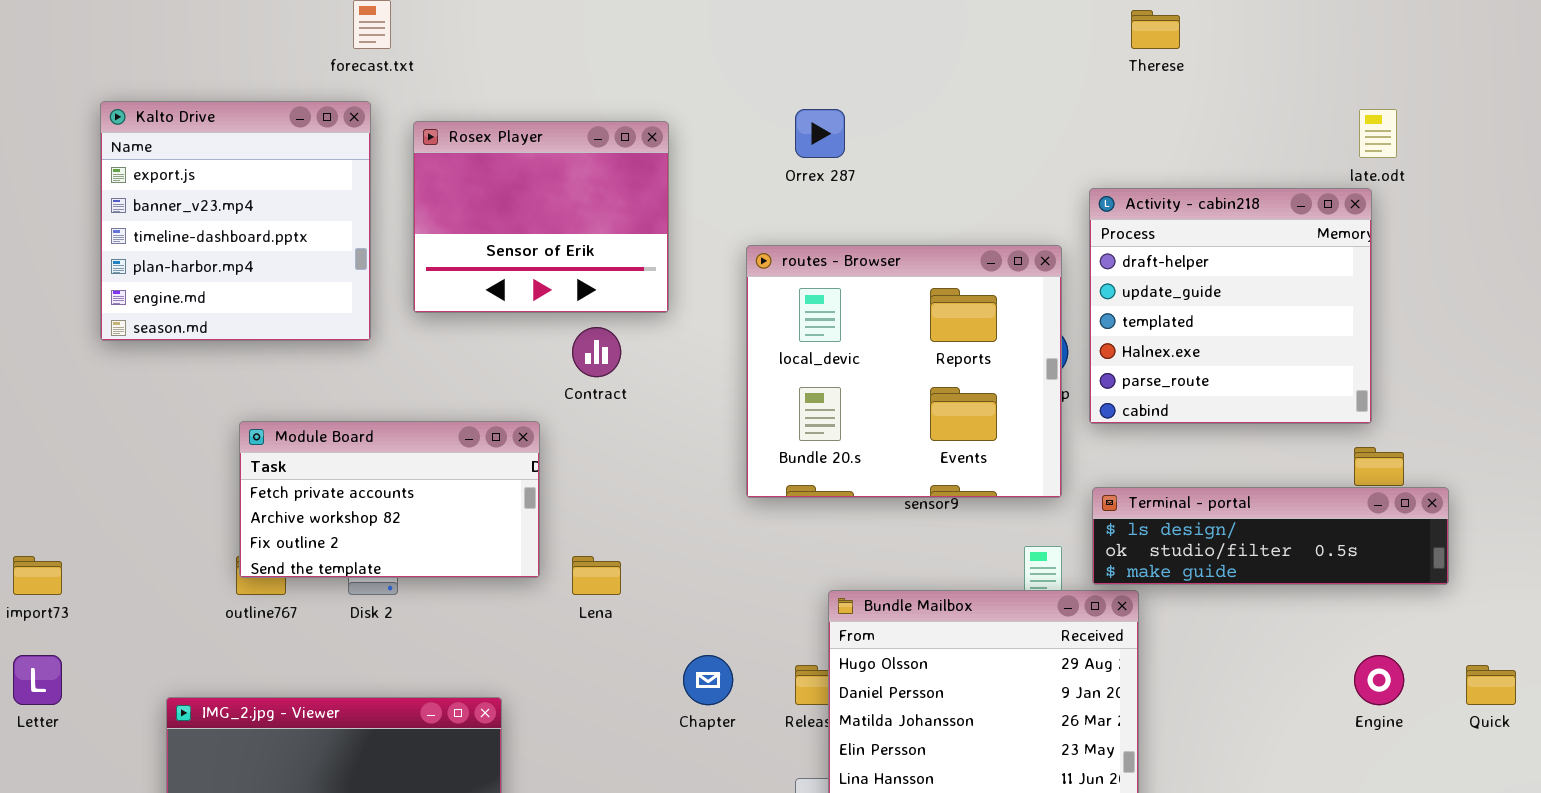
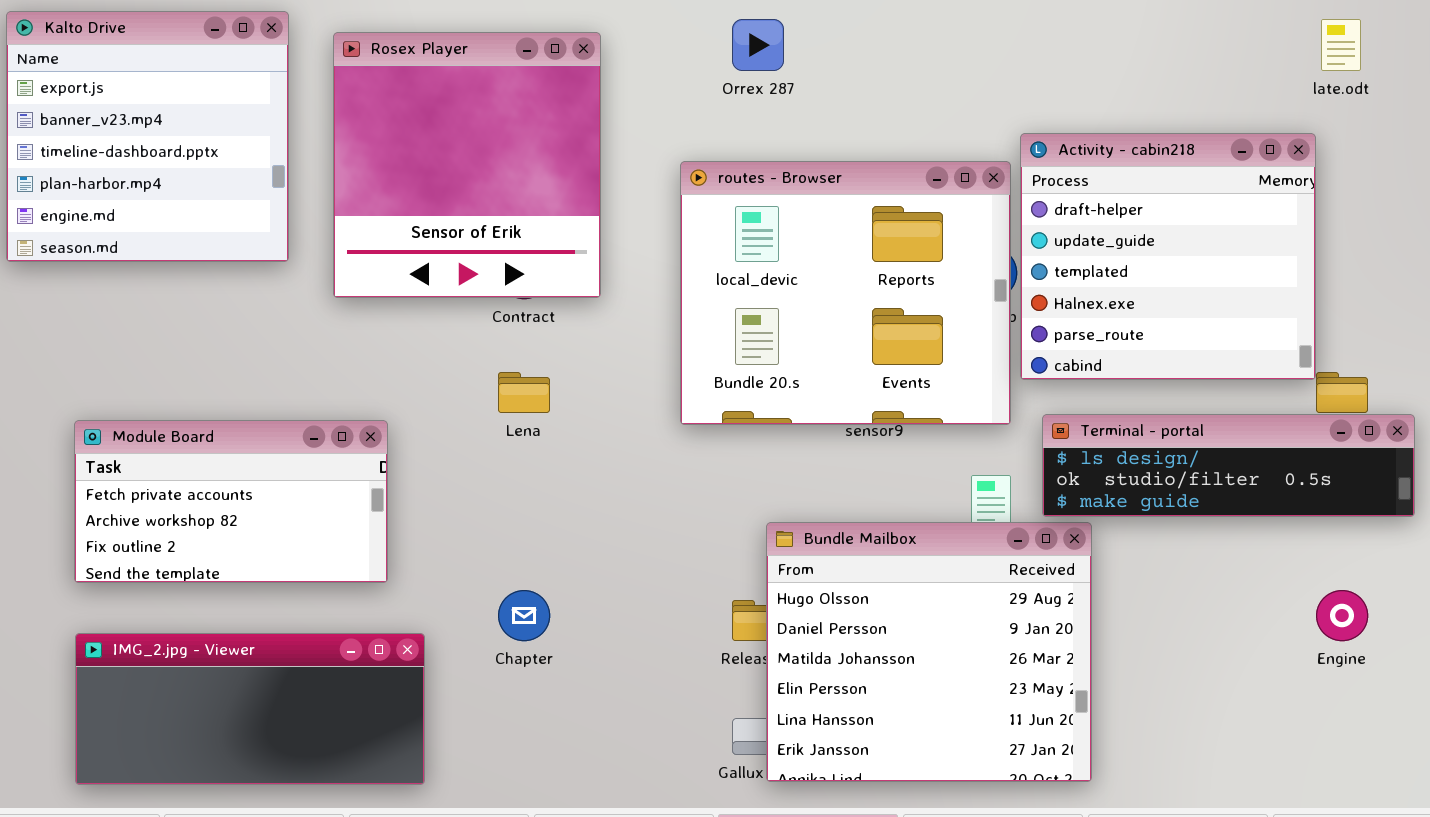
Rosex Player: [413,121,669,313] -> [333,32,601,298], resized
Activity - cabin218: [1089,188,1372,424] -> [1020,133,1316,380], moved
Module Board: [239,421,540,578] -> [74,420,388,583], moved
Lena: [572,556,621,595] -> [498,372,550,413], moved
Chapter: [683,655,733,705] -> [498,590,550,641], moved

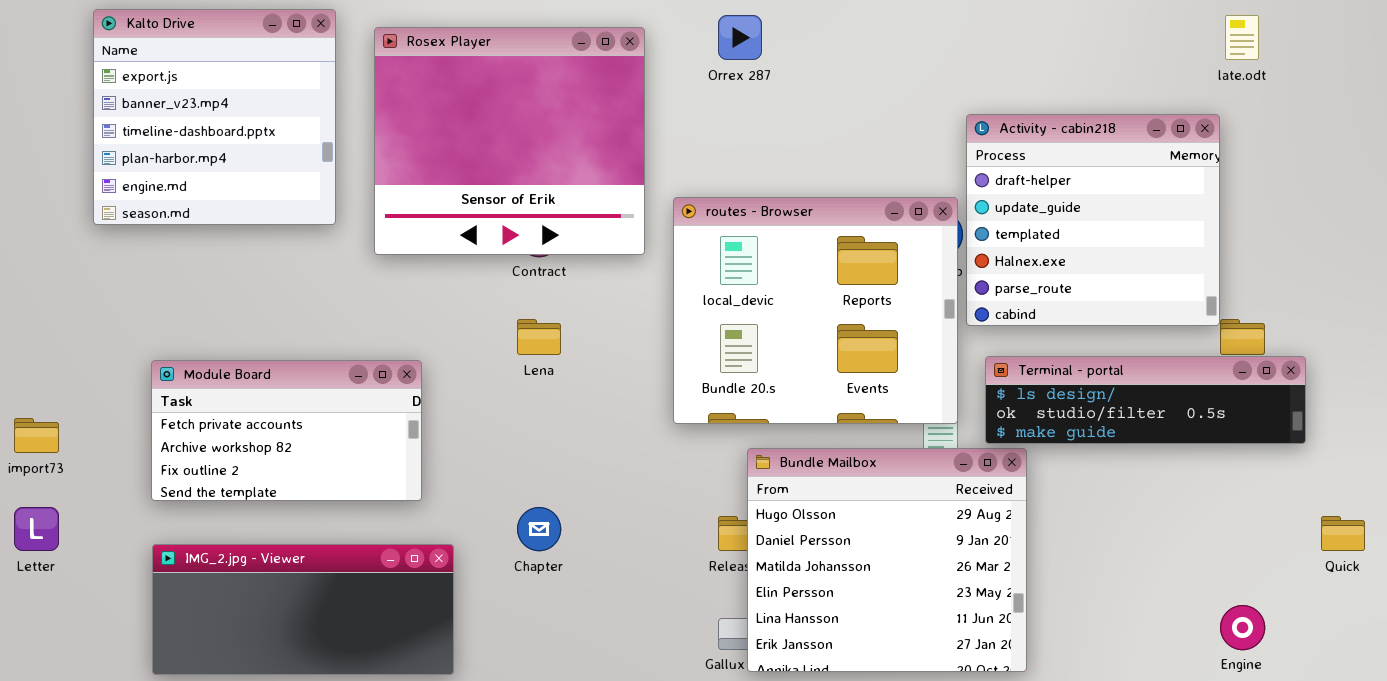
Rosex Player: [333,32,601,298] -> [374,27,645,255], resized
routes - Browser: [680,161,1011,425] -> [673,197,958,424], moved
Engine: [1316,590,1368,641] -> [1220,605,1265,650], moved

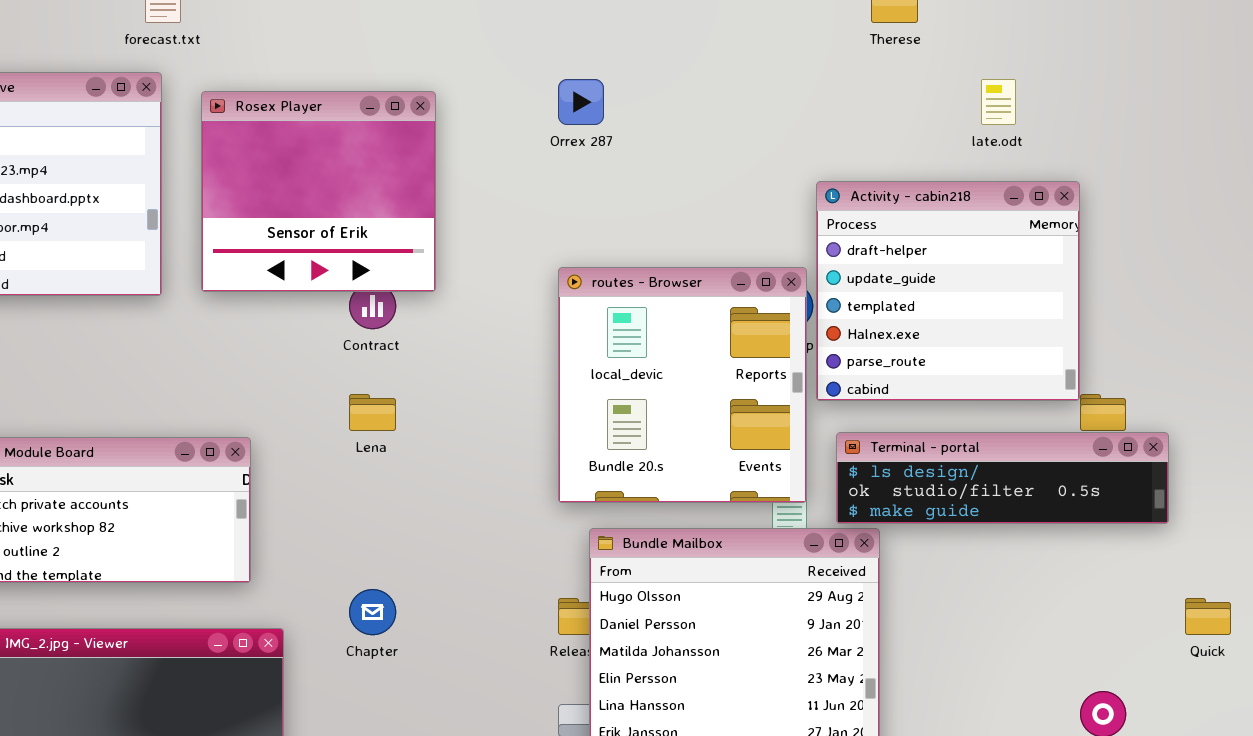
late.odt: [1225,15,1259,60] -> [981,79,1016,125], moved
Rosex Player: [374,27,645,255] -> [201,91,436,292], resized
routes - Browser: [673,197,958,424] -> [558,267,807,503], resized

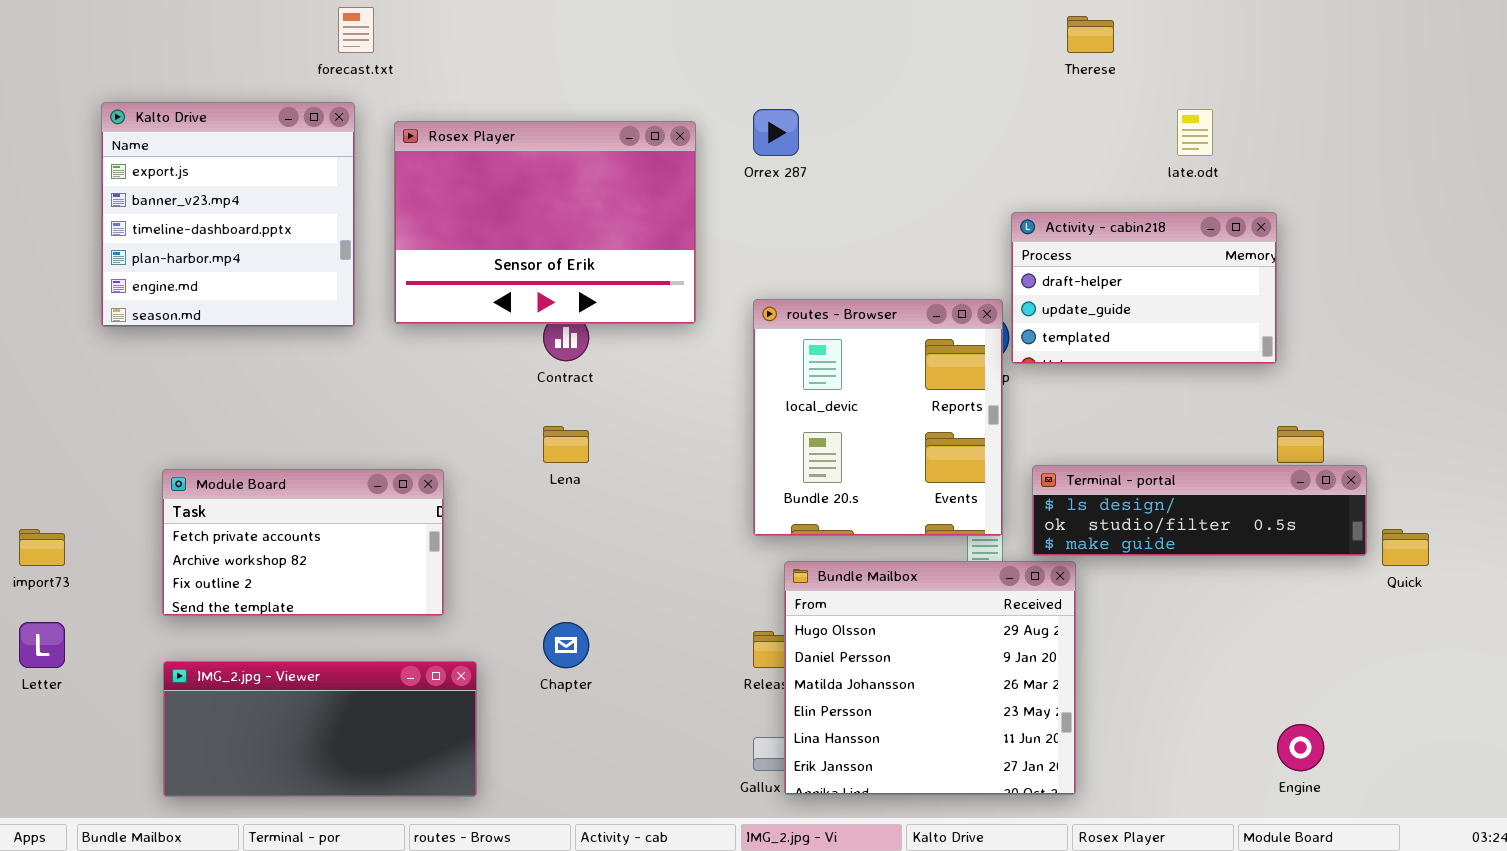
Rosex Player: [201,91,436,292] -> [394,121,696,324], resized
Activity - cabin218: [816,181,1080,401] -> [1011,212,1277,364], resized
Quick: [1185,598,1231,635] -> [1382,529,1429,566], moved

